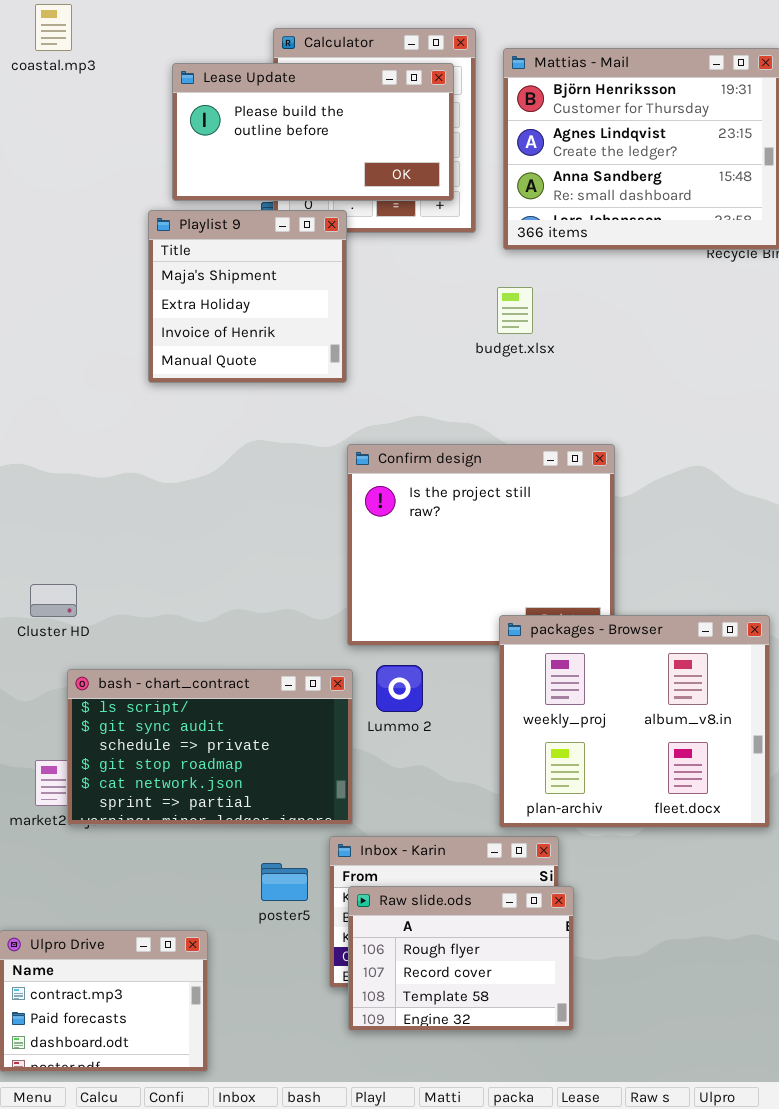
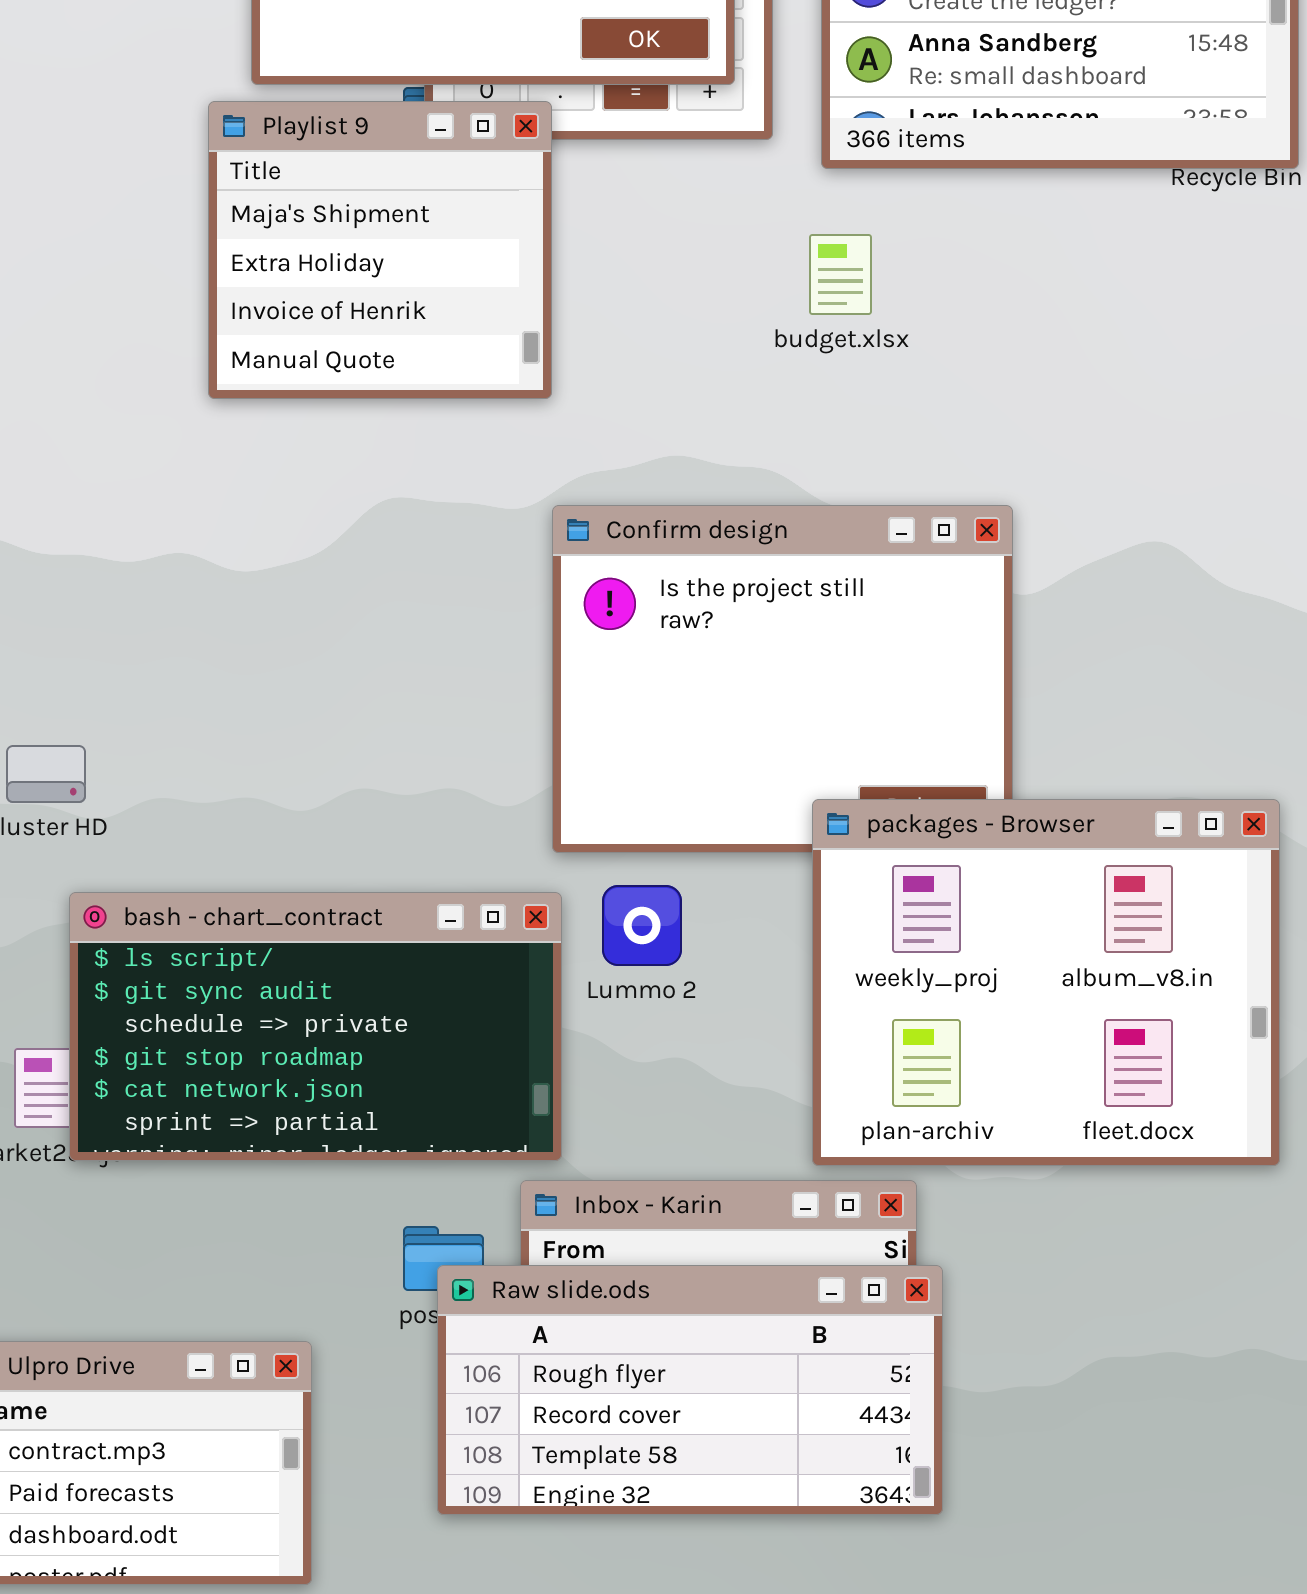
Raw slide.ods: [348,886,574,1031] -> [437,1265,943,1515], resized

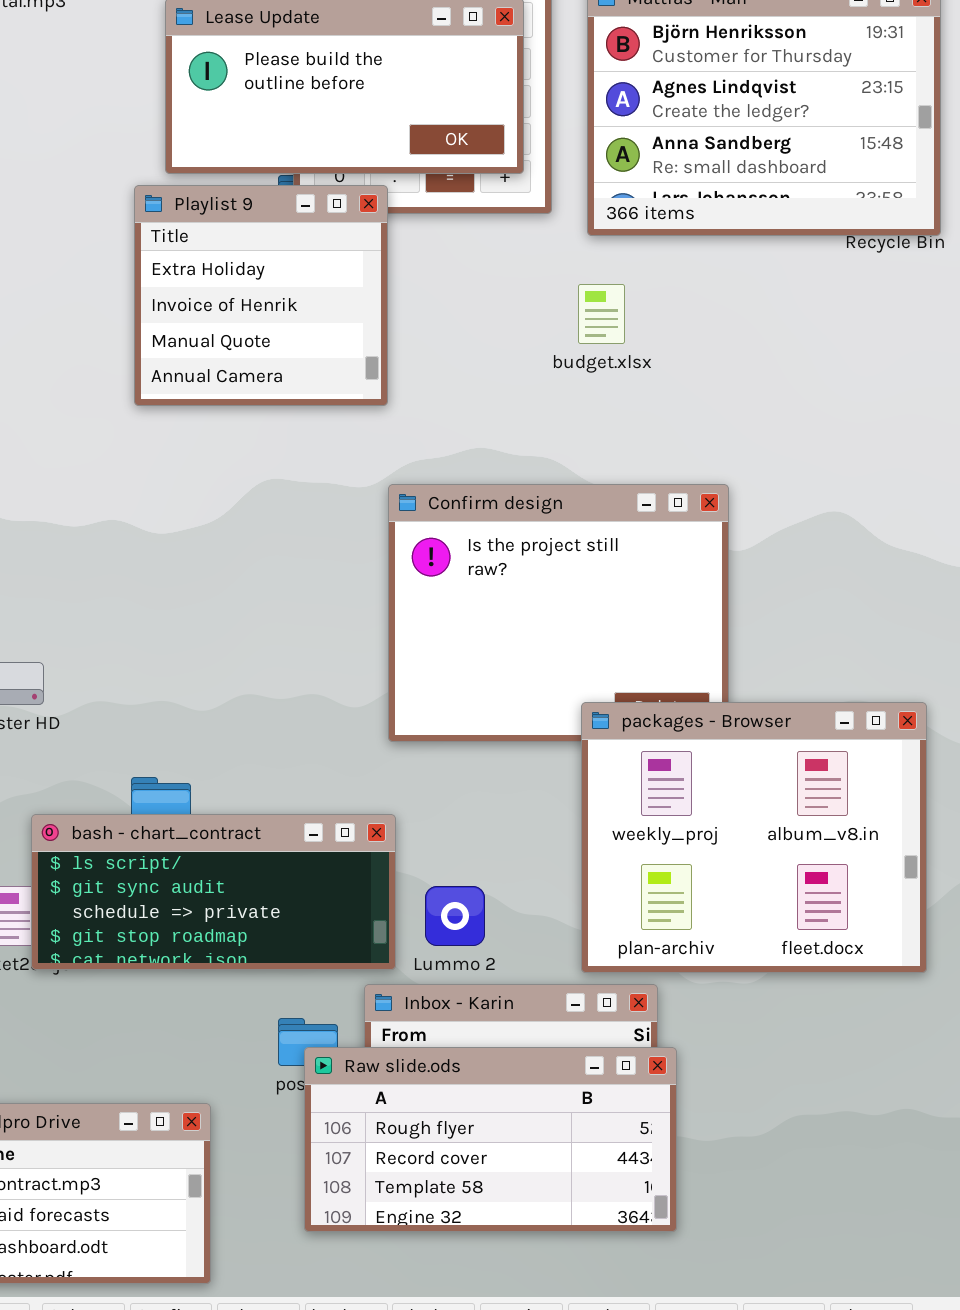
Playlist 9: [208,101,552,399] -> [134,185,388,406], scrolled down 1 row
Lummo 2: [602,885,682,966] -> [425,886,485,946], moved
bash - chart_contract: [69,892,562,1161] -> [31,814,396,970], resized

